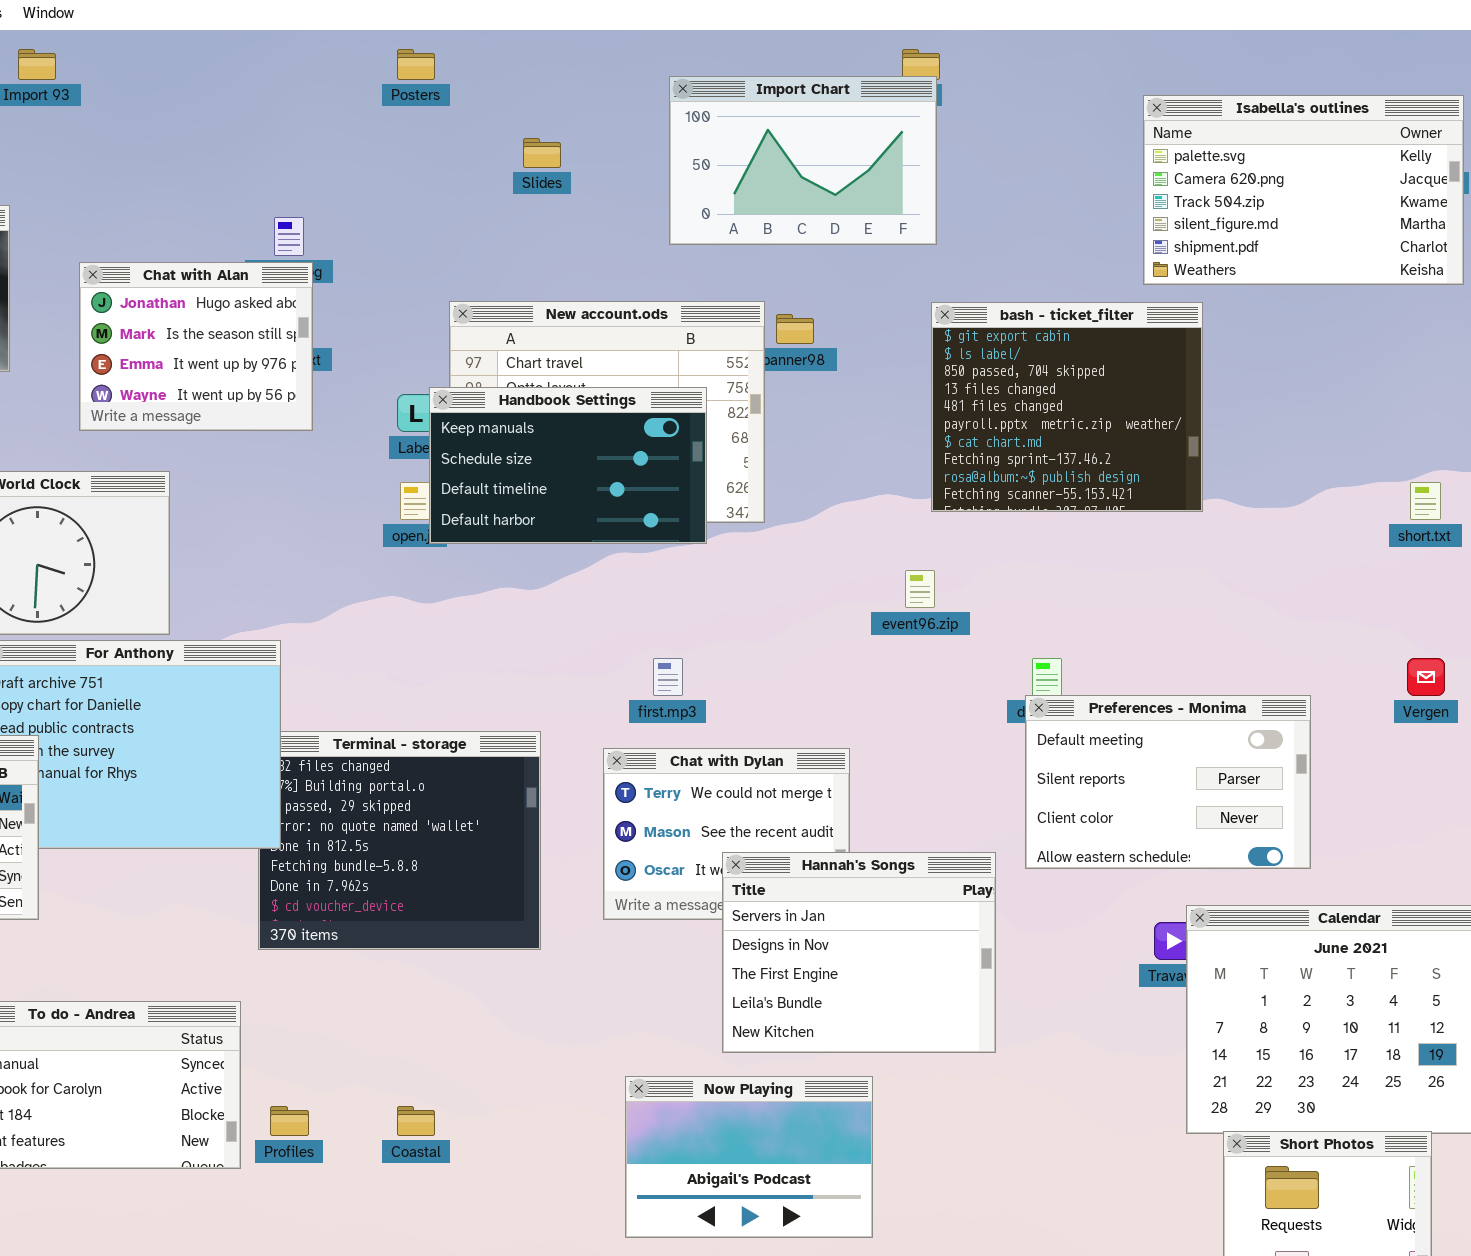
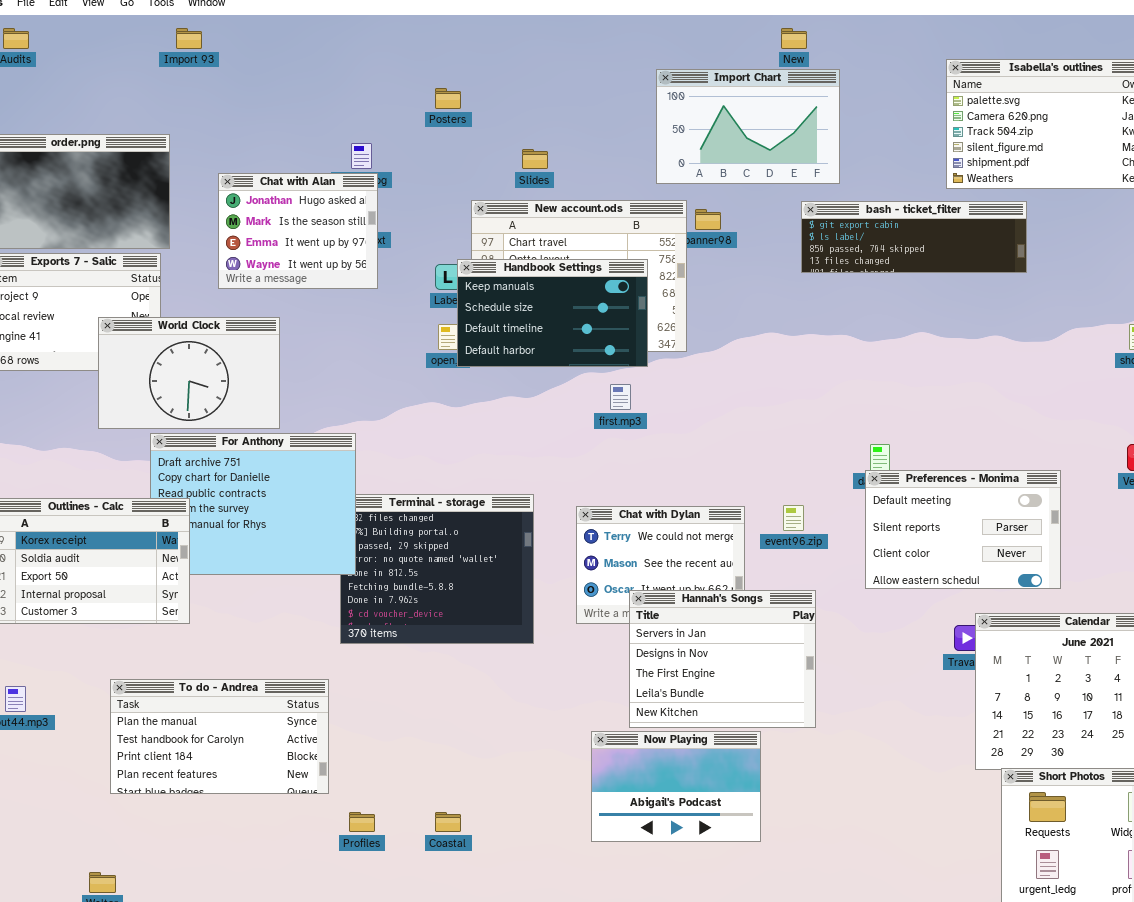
Posters: [397,49,435,80] -> [435,88,461,109], moved
Import Chart: [669,76,937,245] -> [656,69,840,184], moved
Slides: [523,138,561,168] -> [522,149,548,169], moved
bash - ticket_filter: [931,302,1203,512] -> [801,201,1027,273], resized
event96.zip: [905,570,935,608] -> [783,505,804,531], moved
first.mp3: [653,658,683,696] -> [610,384,631,410], moved
Hannah's Songs: [722,852,996,1053] -> [629,590,816,728], moved
Profiles: [270,1106,309,1136] -> [349,812,375,832], moved
Coastal: [397,1106,435,1136] -> [435,812,461,832], moved

